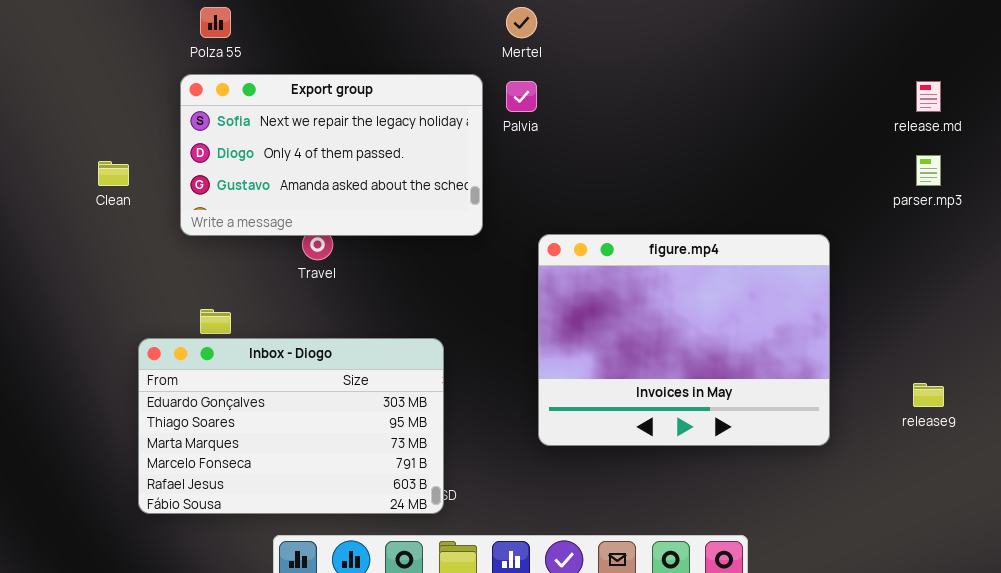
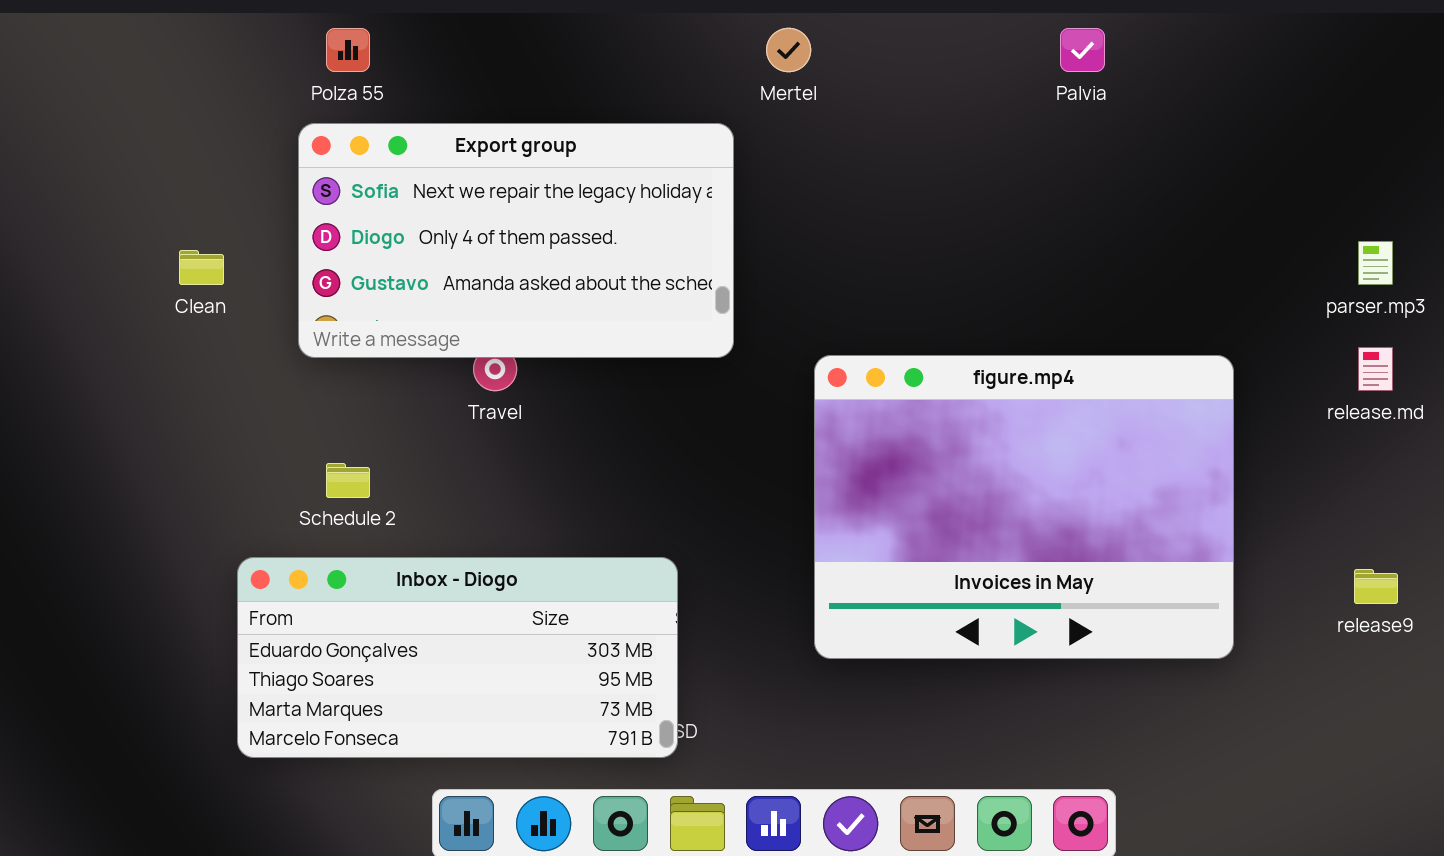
Palvia: [506,81,537,112] -> [1060,28,1105,72], moved
release.md: [916,81,941,112] -> [1358,347,1393,391], moved
Inbox - Diogo: [138,338,444,514] -> [237,557,678,758], resized

